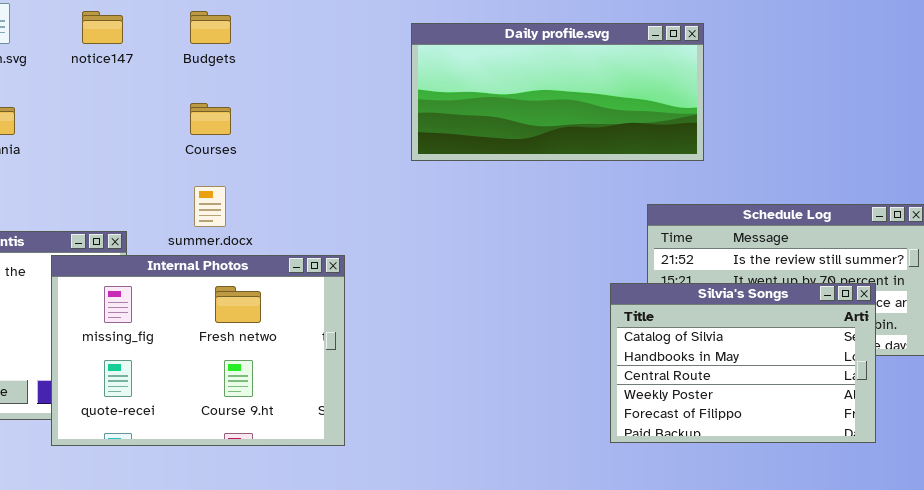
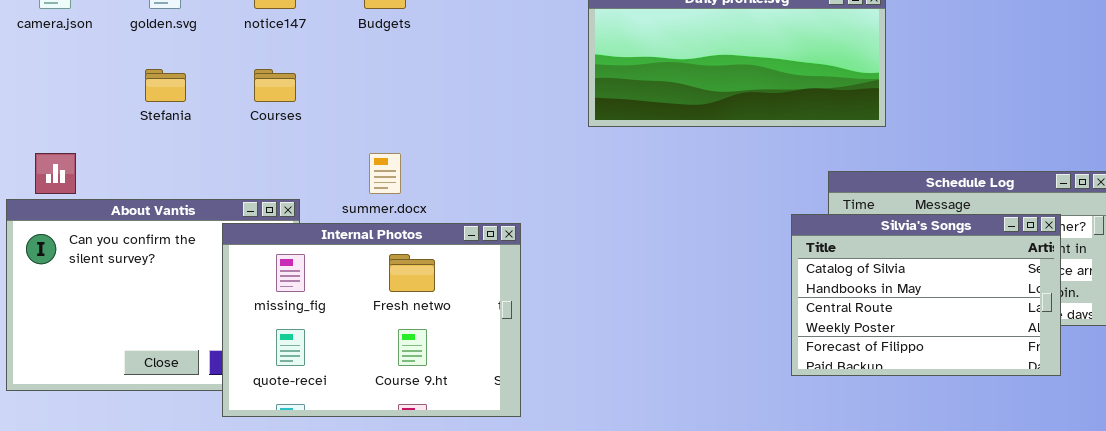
Courses: [190,103,231,135] -> [254,69,296,102], moved
Silvia's Songs: [610,283,876,443] -> [791,214,1061,376], moved

